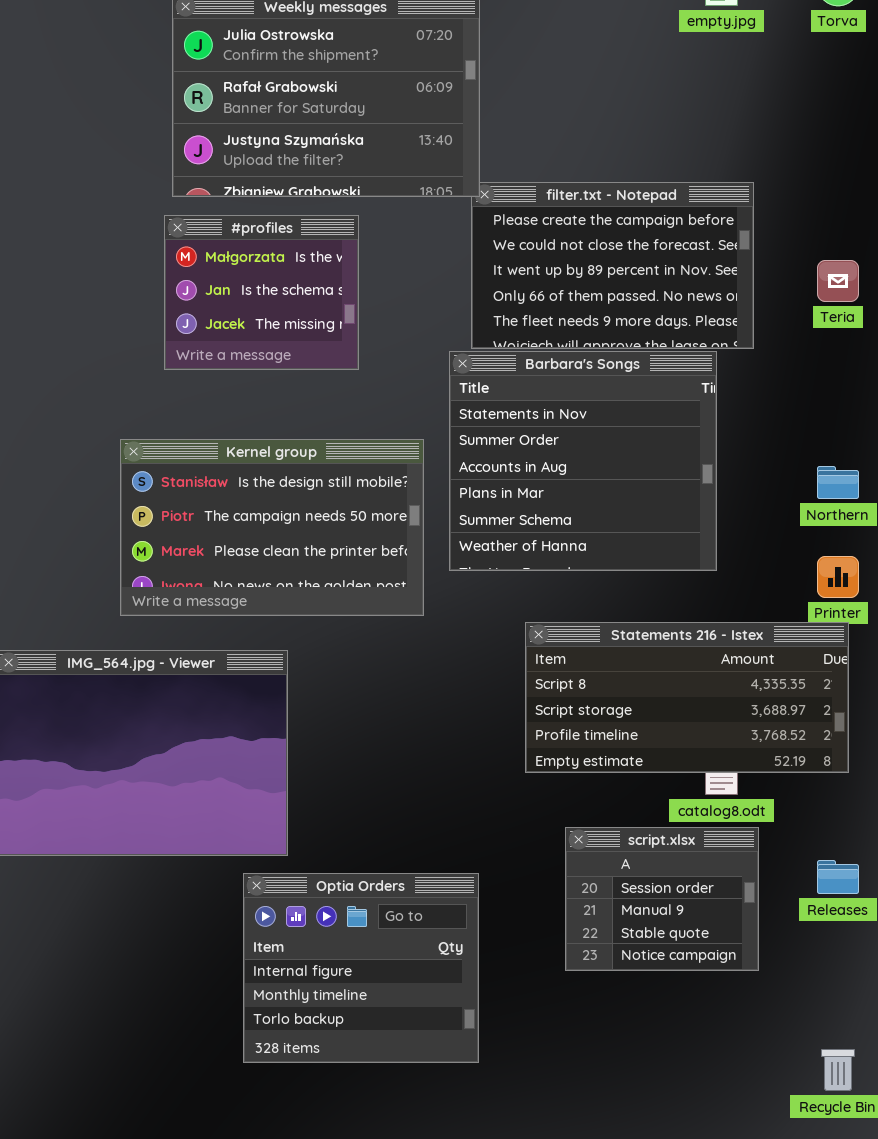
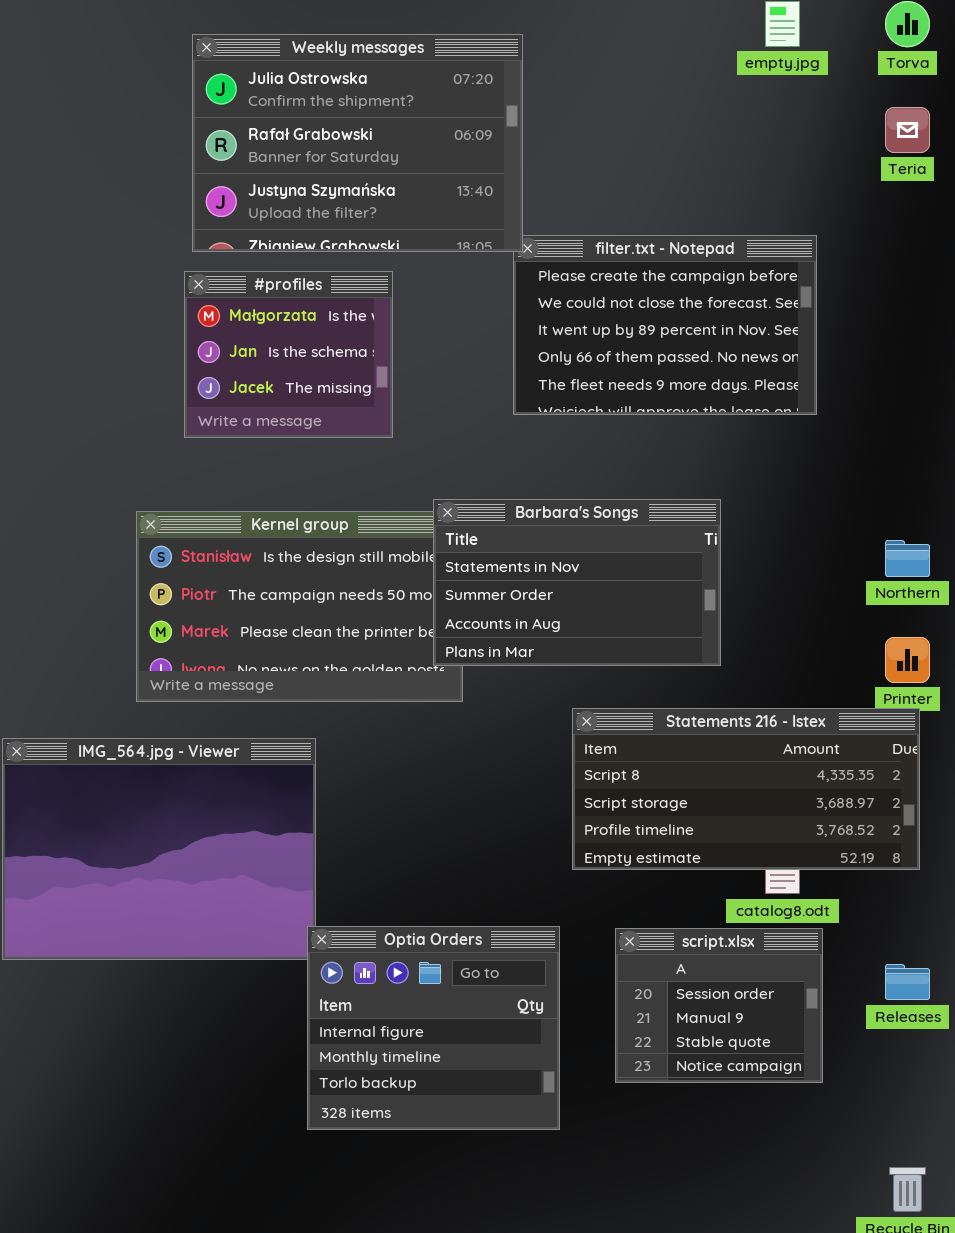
Teria: [817,260,859,302] -> [885,107,930,153], moved
Barbara's Songs: [449,351,717,571] -> [433,499,721,666], moved, resized
Optia Orders: [243,873,479,1063] -> [307,926,560,1130], moved

